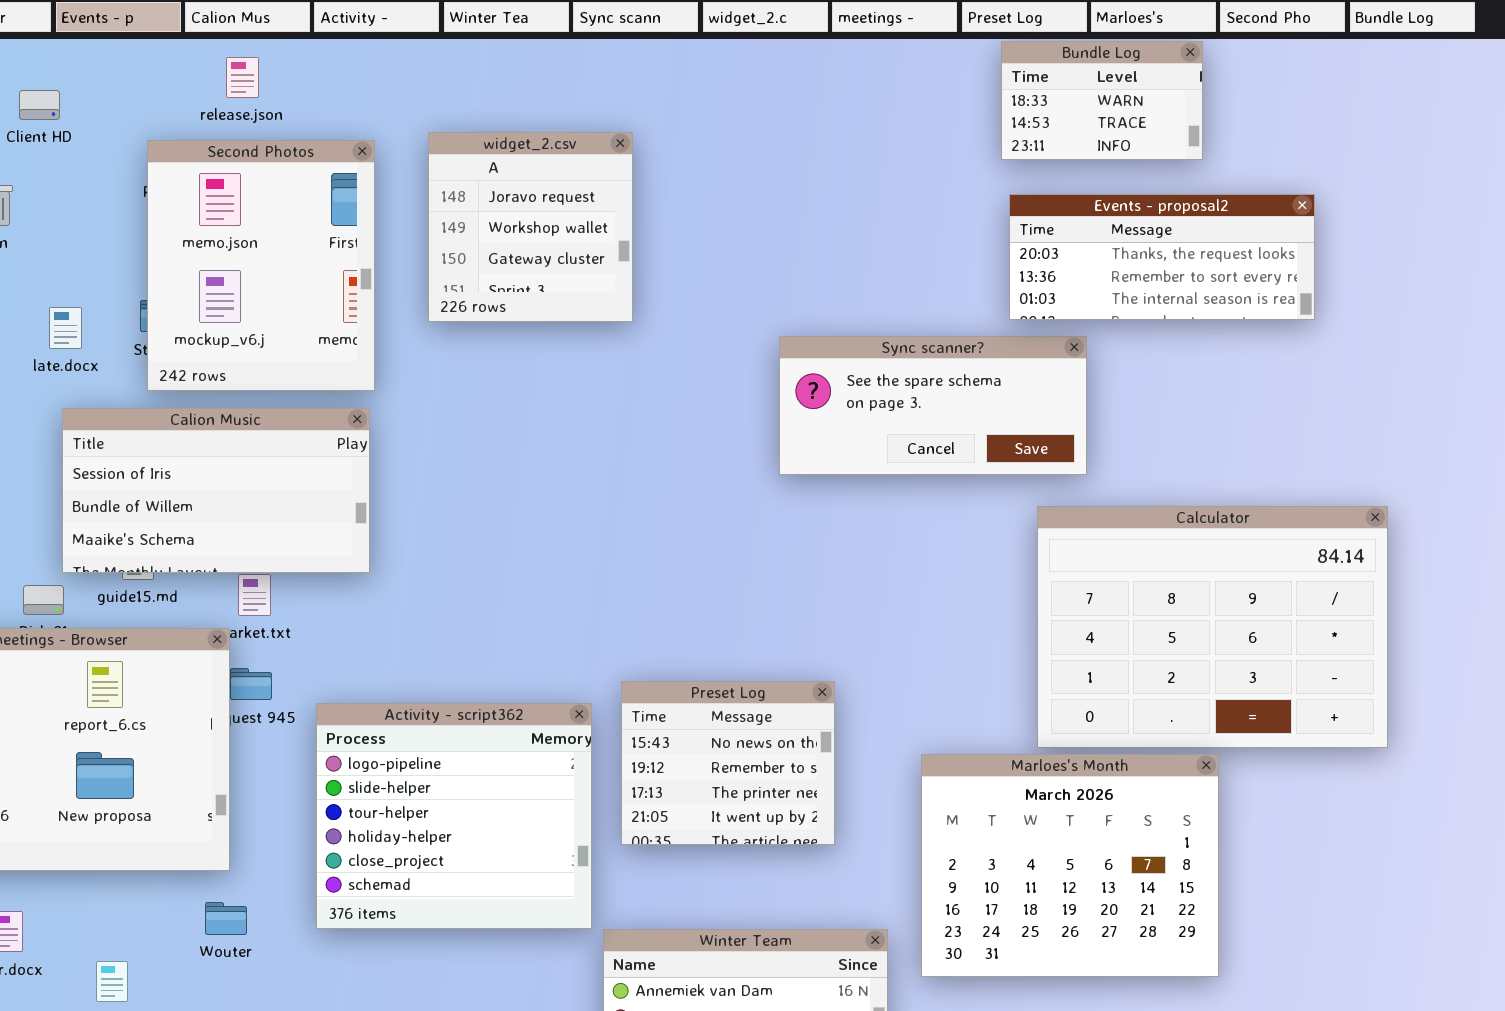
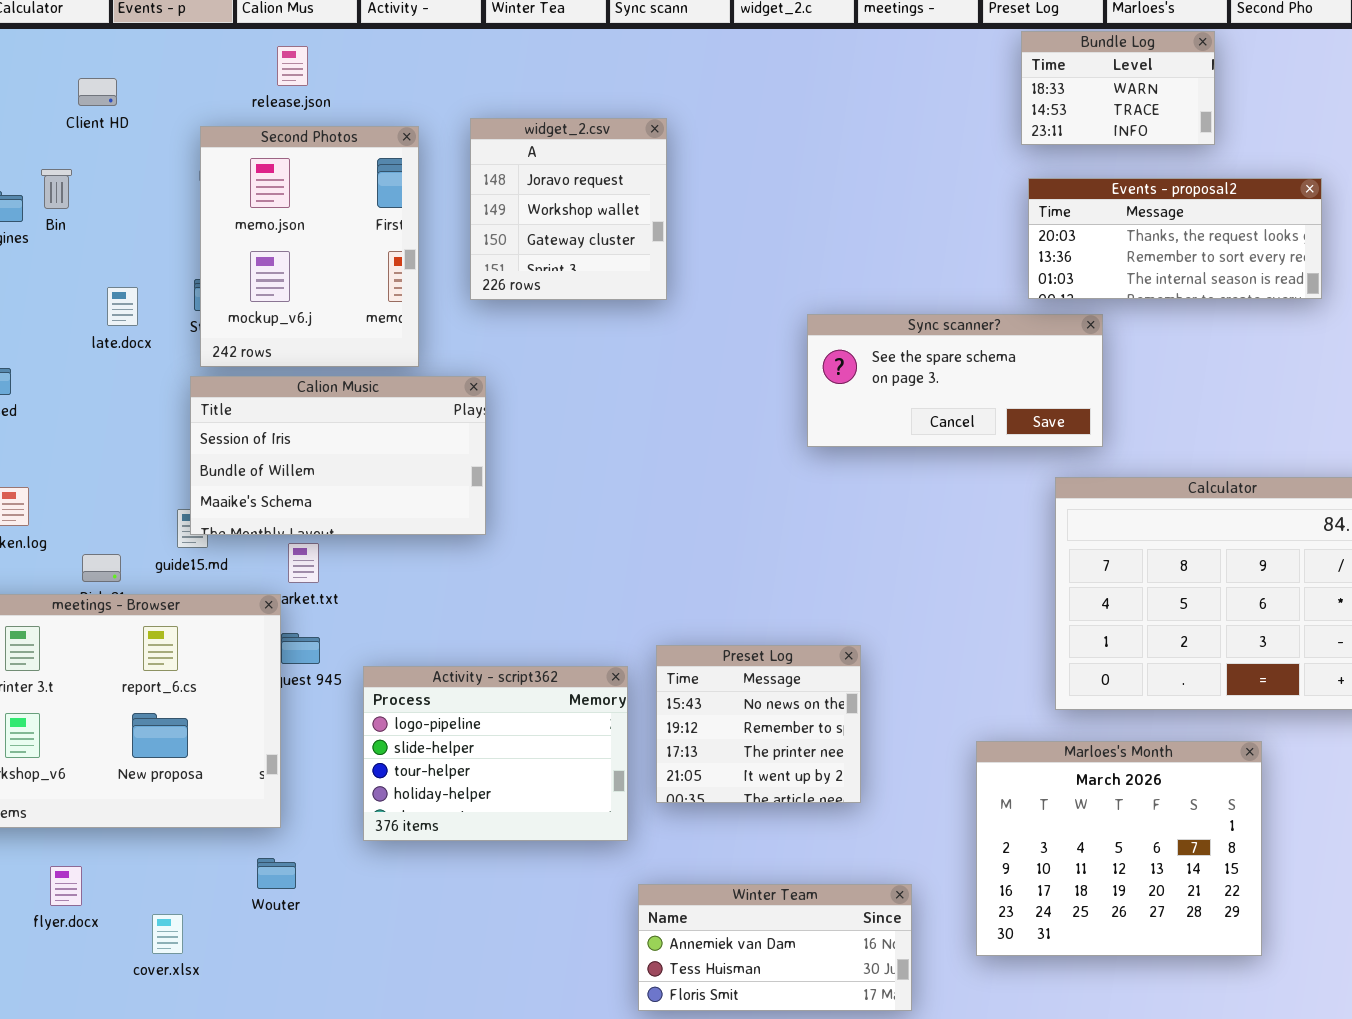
Calion Music: [62,408,370,573] -> [190,376,486,535], moved
Activity - script362: [316,703,592,929] -> [363,666,628,841], resized
Marloes's Month: [921,754,1219,977] -> [976,741,1262,956], moved

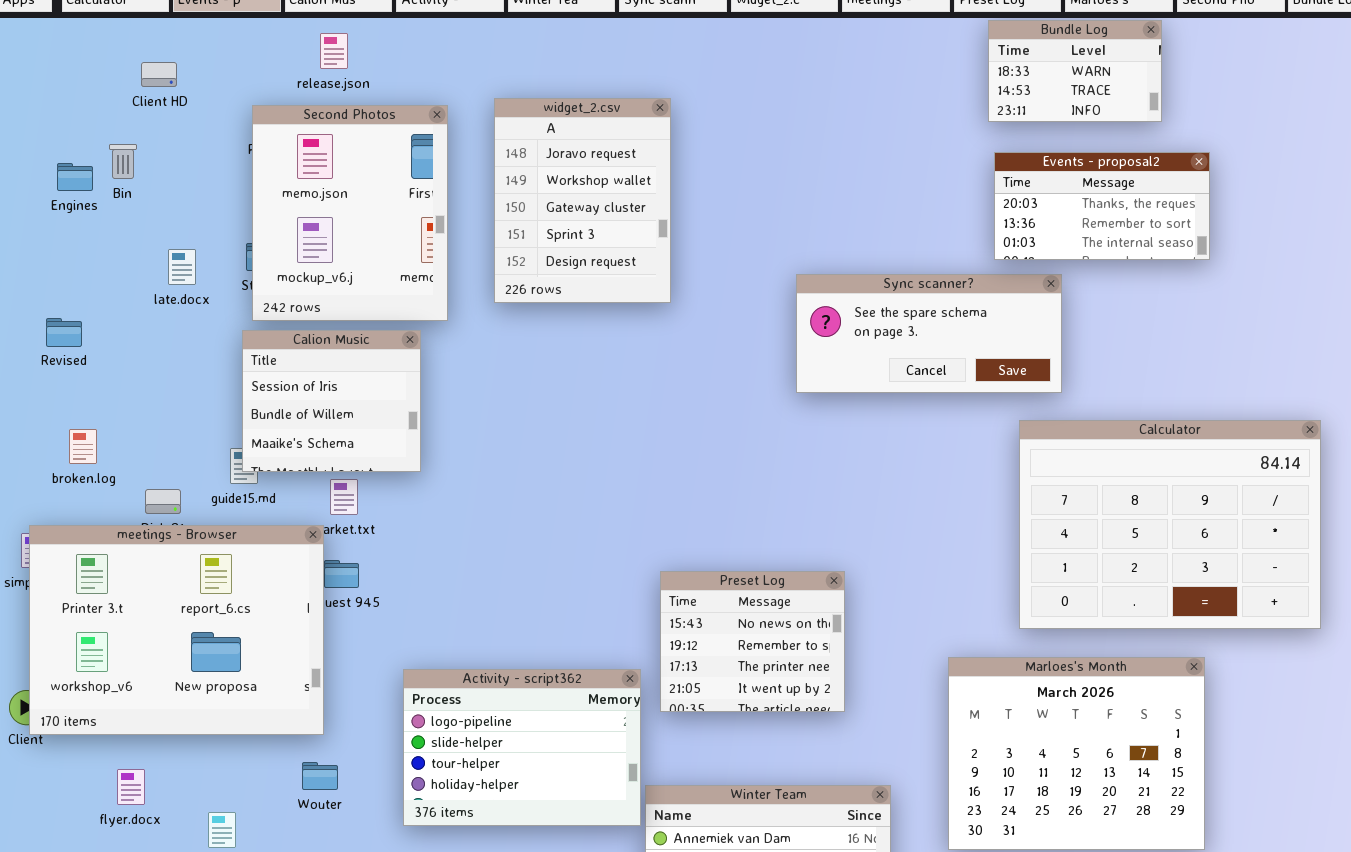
widget_2.csv: [470,118,667,300] -> [494,98,671,303], resized
Events - proposal2: [1028,178,1322,299] -> [994,152,1210,260], resized
Calion Music: [190,376,486,535] -> [242,330,421,472], resized
Activity - script362: [363,666,628,841] -> [403,669,641,826], moved

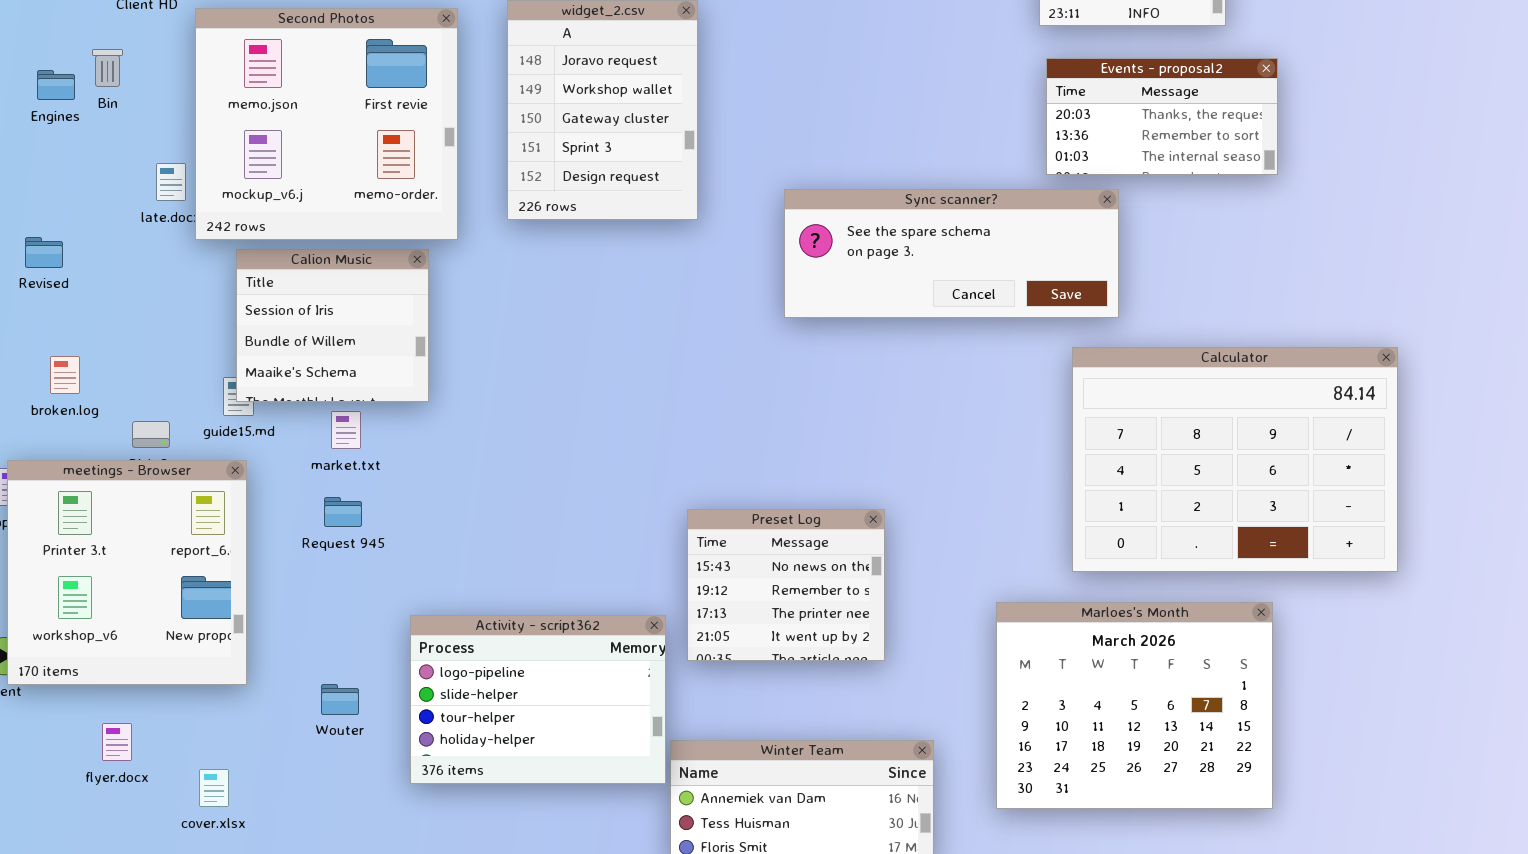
Second Photos: [252,105,448,321] -> [195,8,458,240], resized
Sync scanner?: [796,274,1062,393] -> [784,189,1119,318], resized
meetings - Browser: [29,525,324,735] -> [7,460,247,685], resized
Wouter: [302,762,338,790] -> [321,684,359,715], moved

